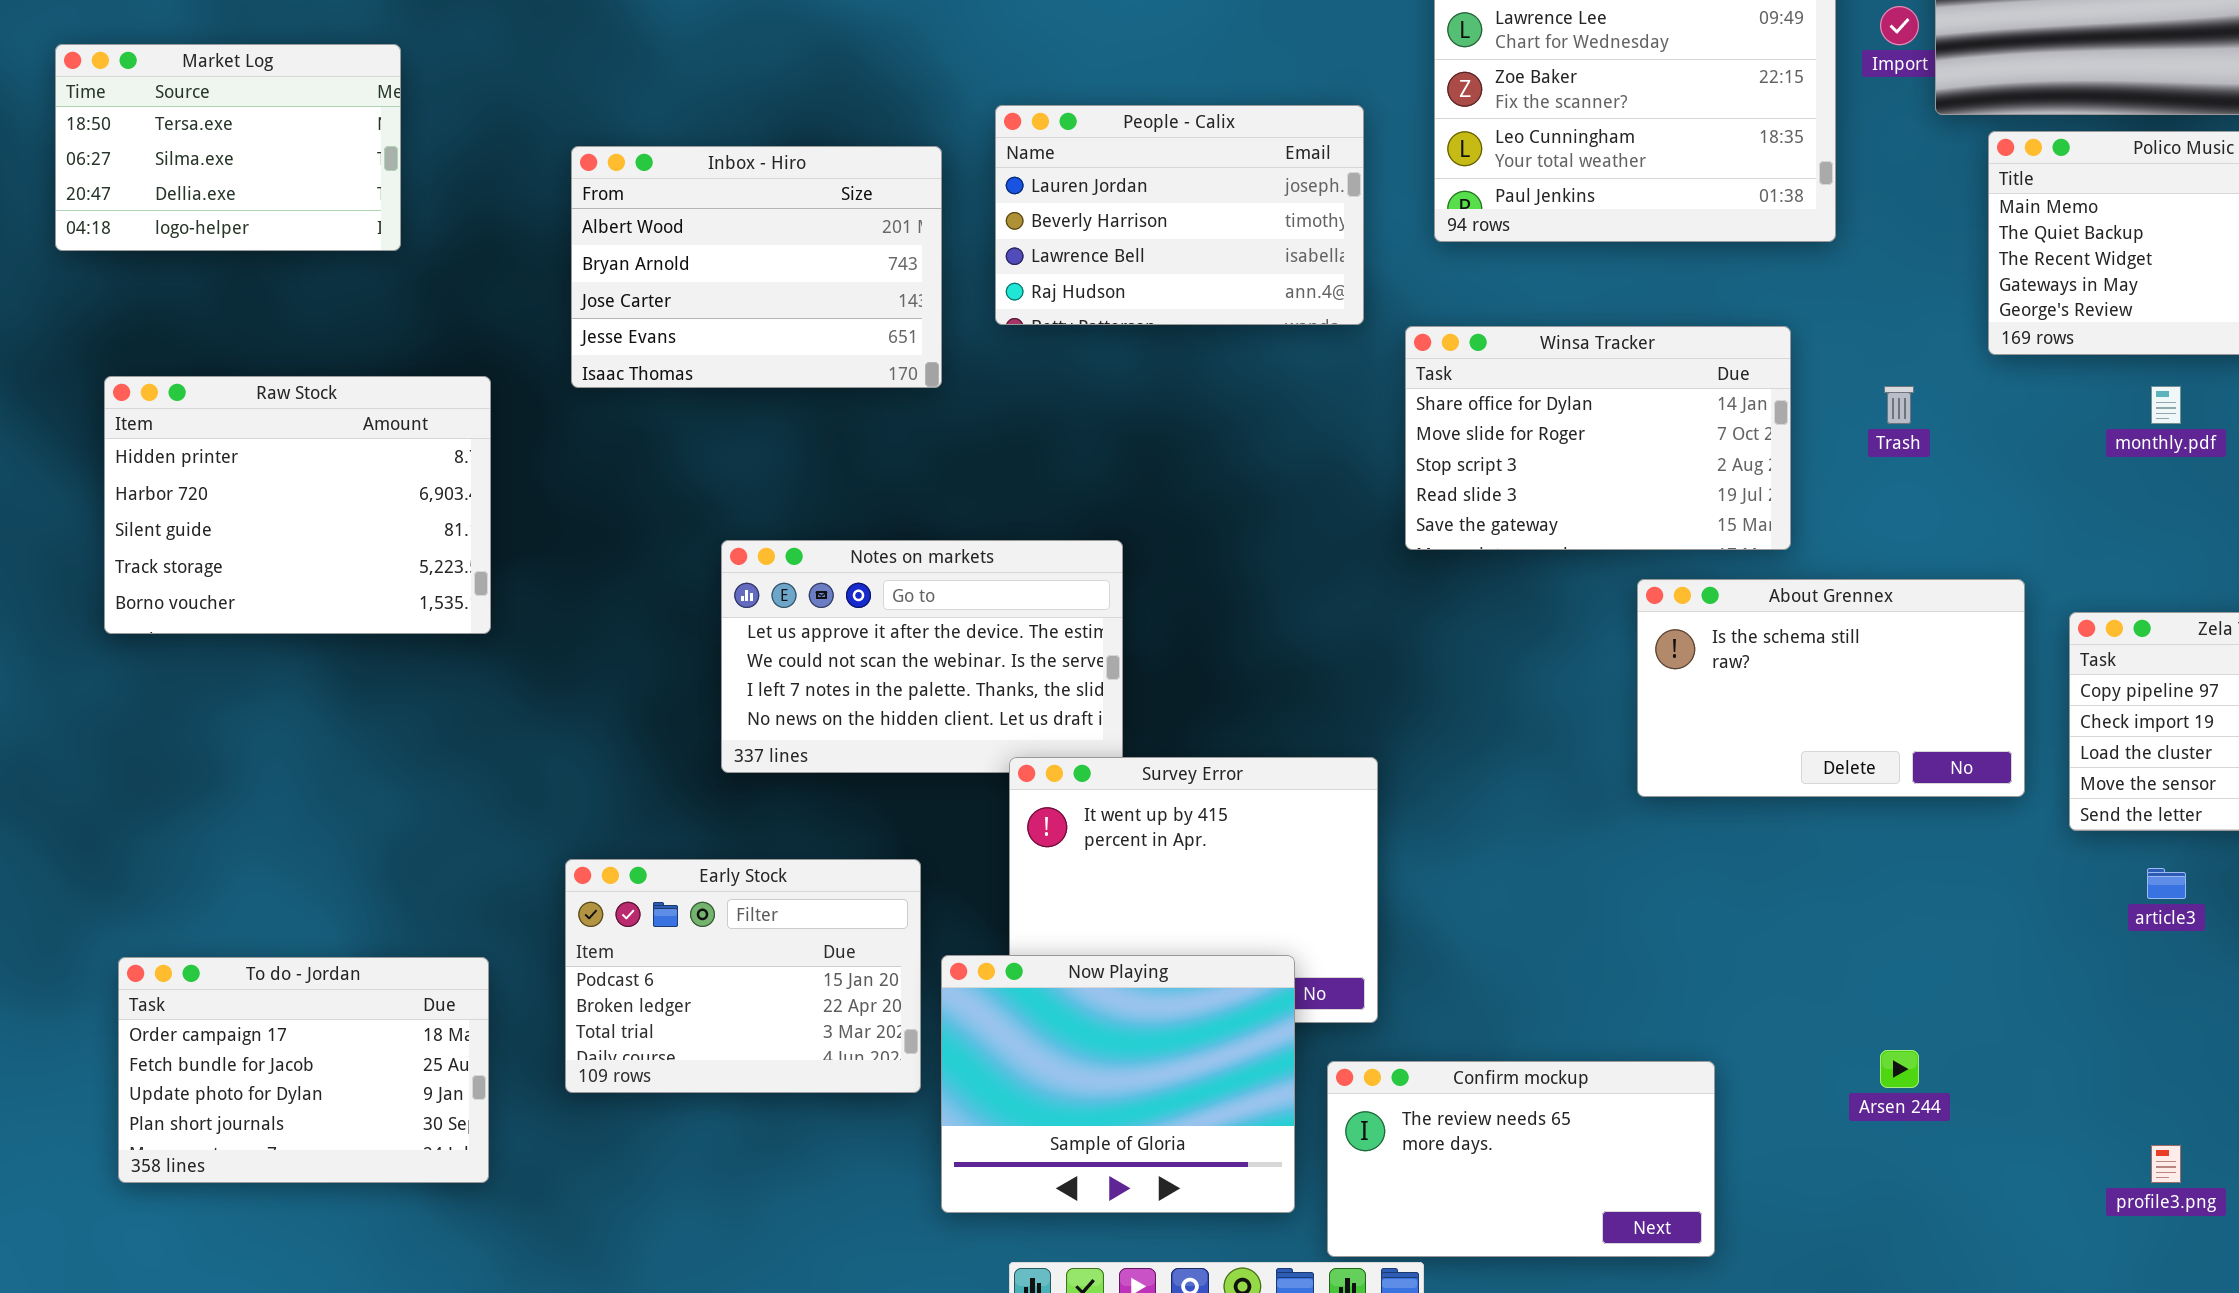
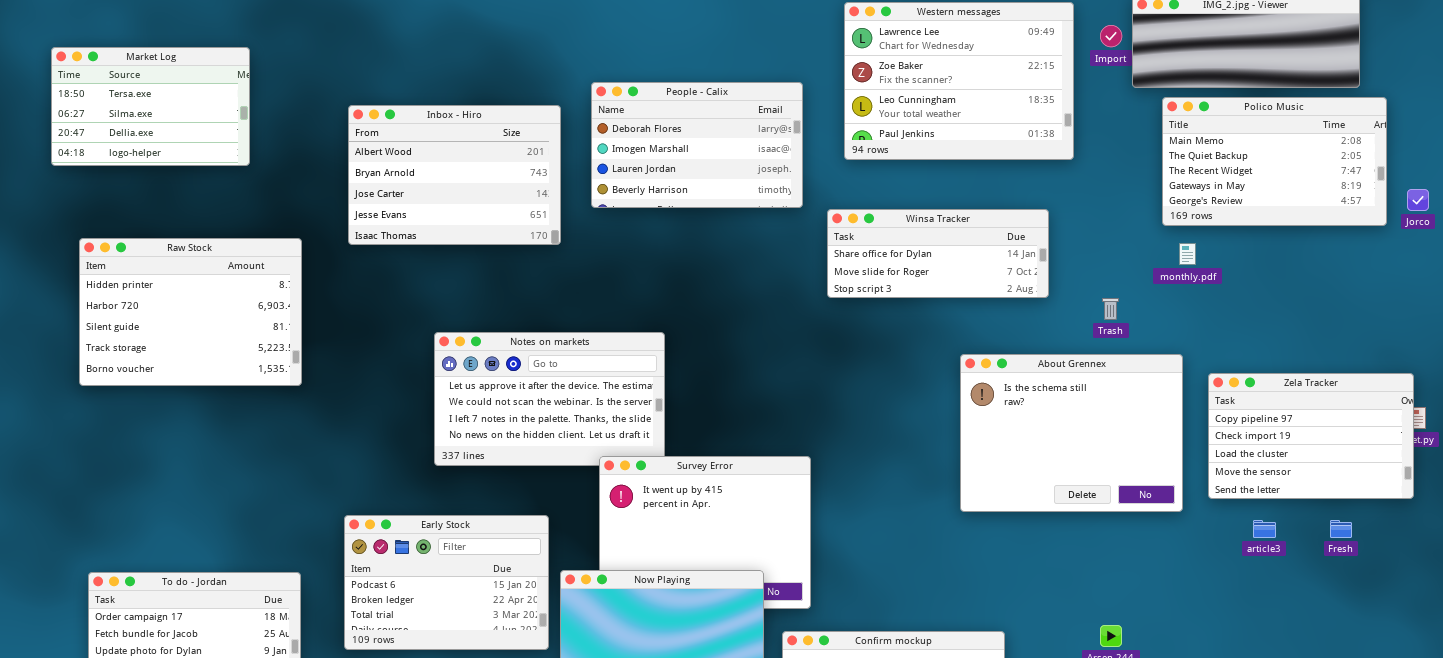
People - Calix: [995,105,1364,325] -> [591,82,803,208], scrolled up 2 rows
Winsa Tracker: [1405,326,1791,550] -> [827,209,1049,298], resized
Trash: [1884,386,1914,424] -> [1102,298,1119,320], moved
monthly.pdf: [2151,386,2181,424] -> [1179,243,1196,265], moved
About Grennex: [1637,579,2025,797] -> [960,354,1183,512], resized

